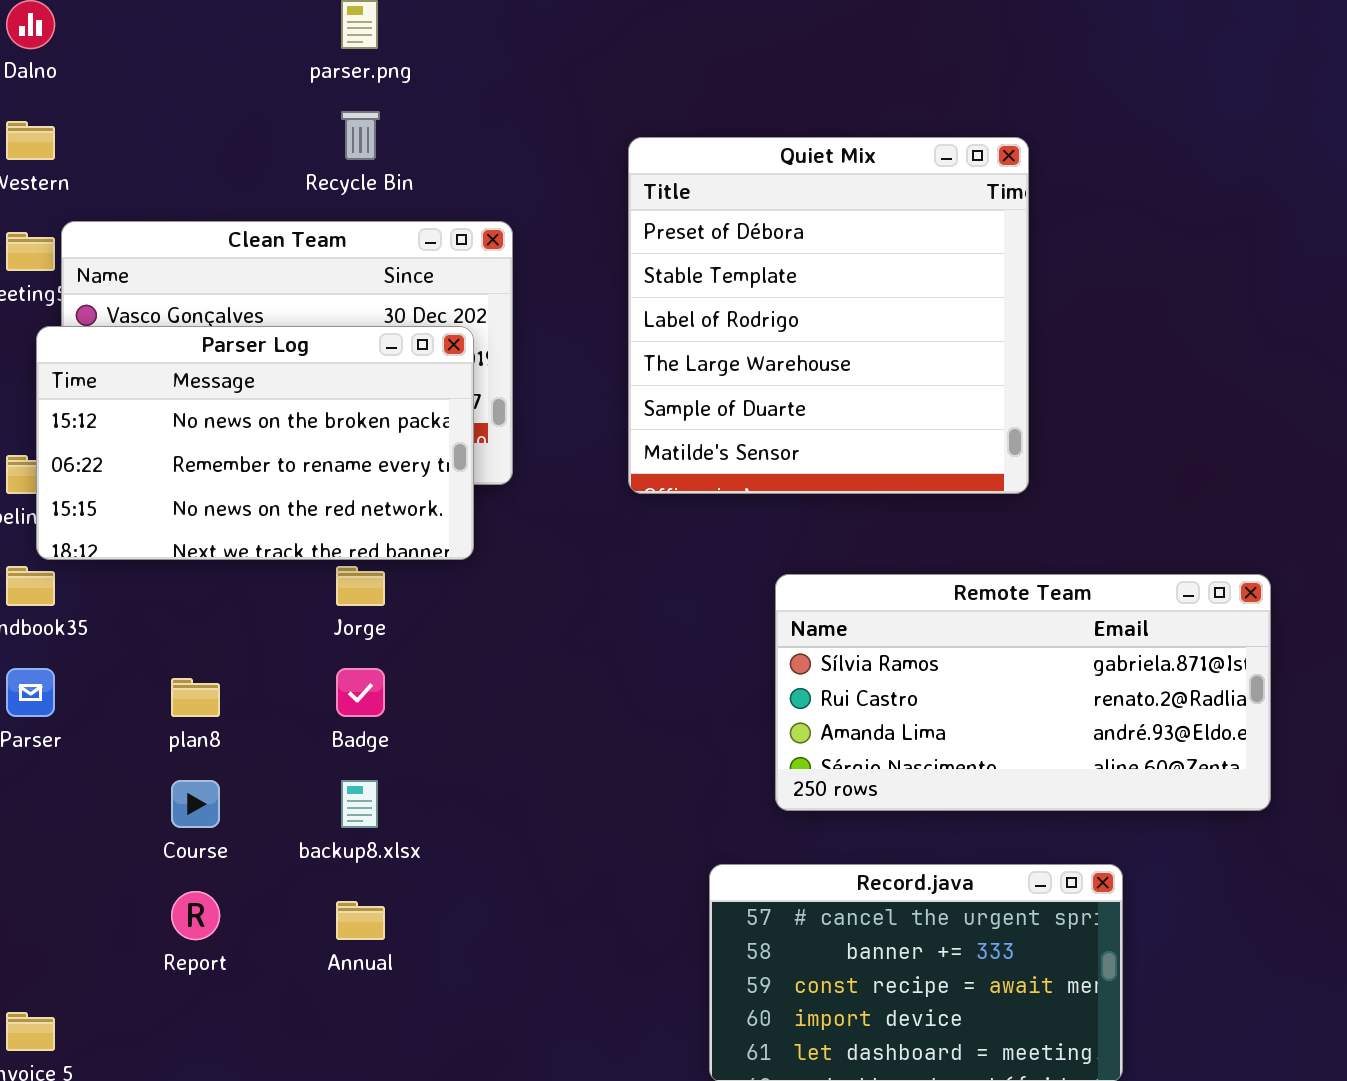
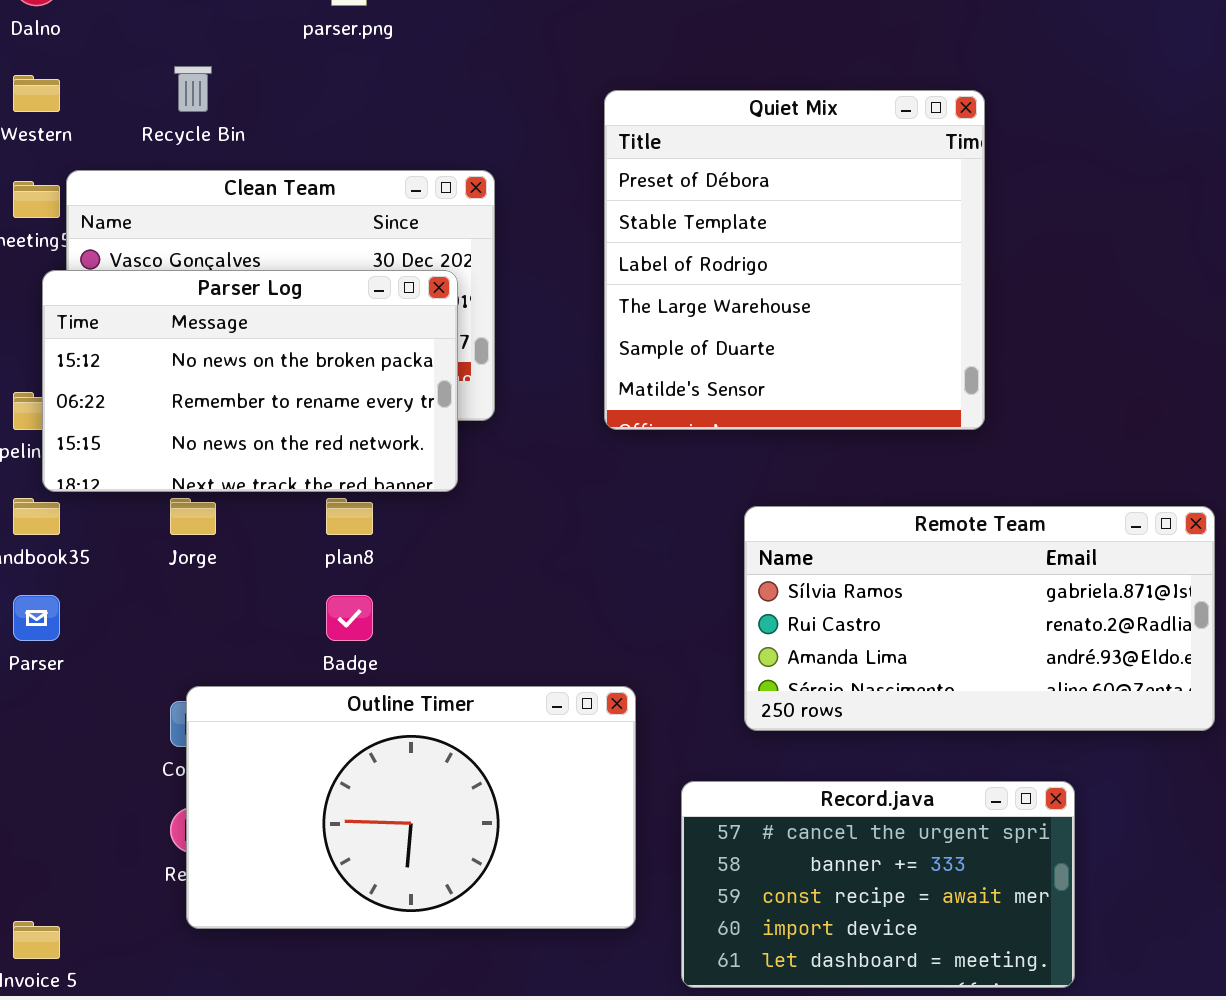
Recycle Bin: [341,111,380,160] -> [174,66,212,112], moved
Jorge: [336,566,385,606] -> [170,498,216,535], moved
plan8: [171,678,220,717] -> [326,498,373,535], moved
Outline Timer: none -> [186,686,636,929], opened

